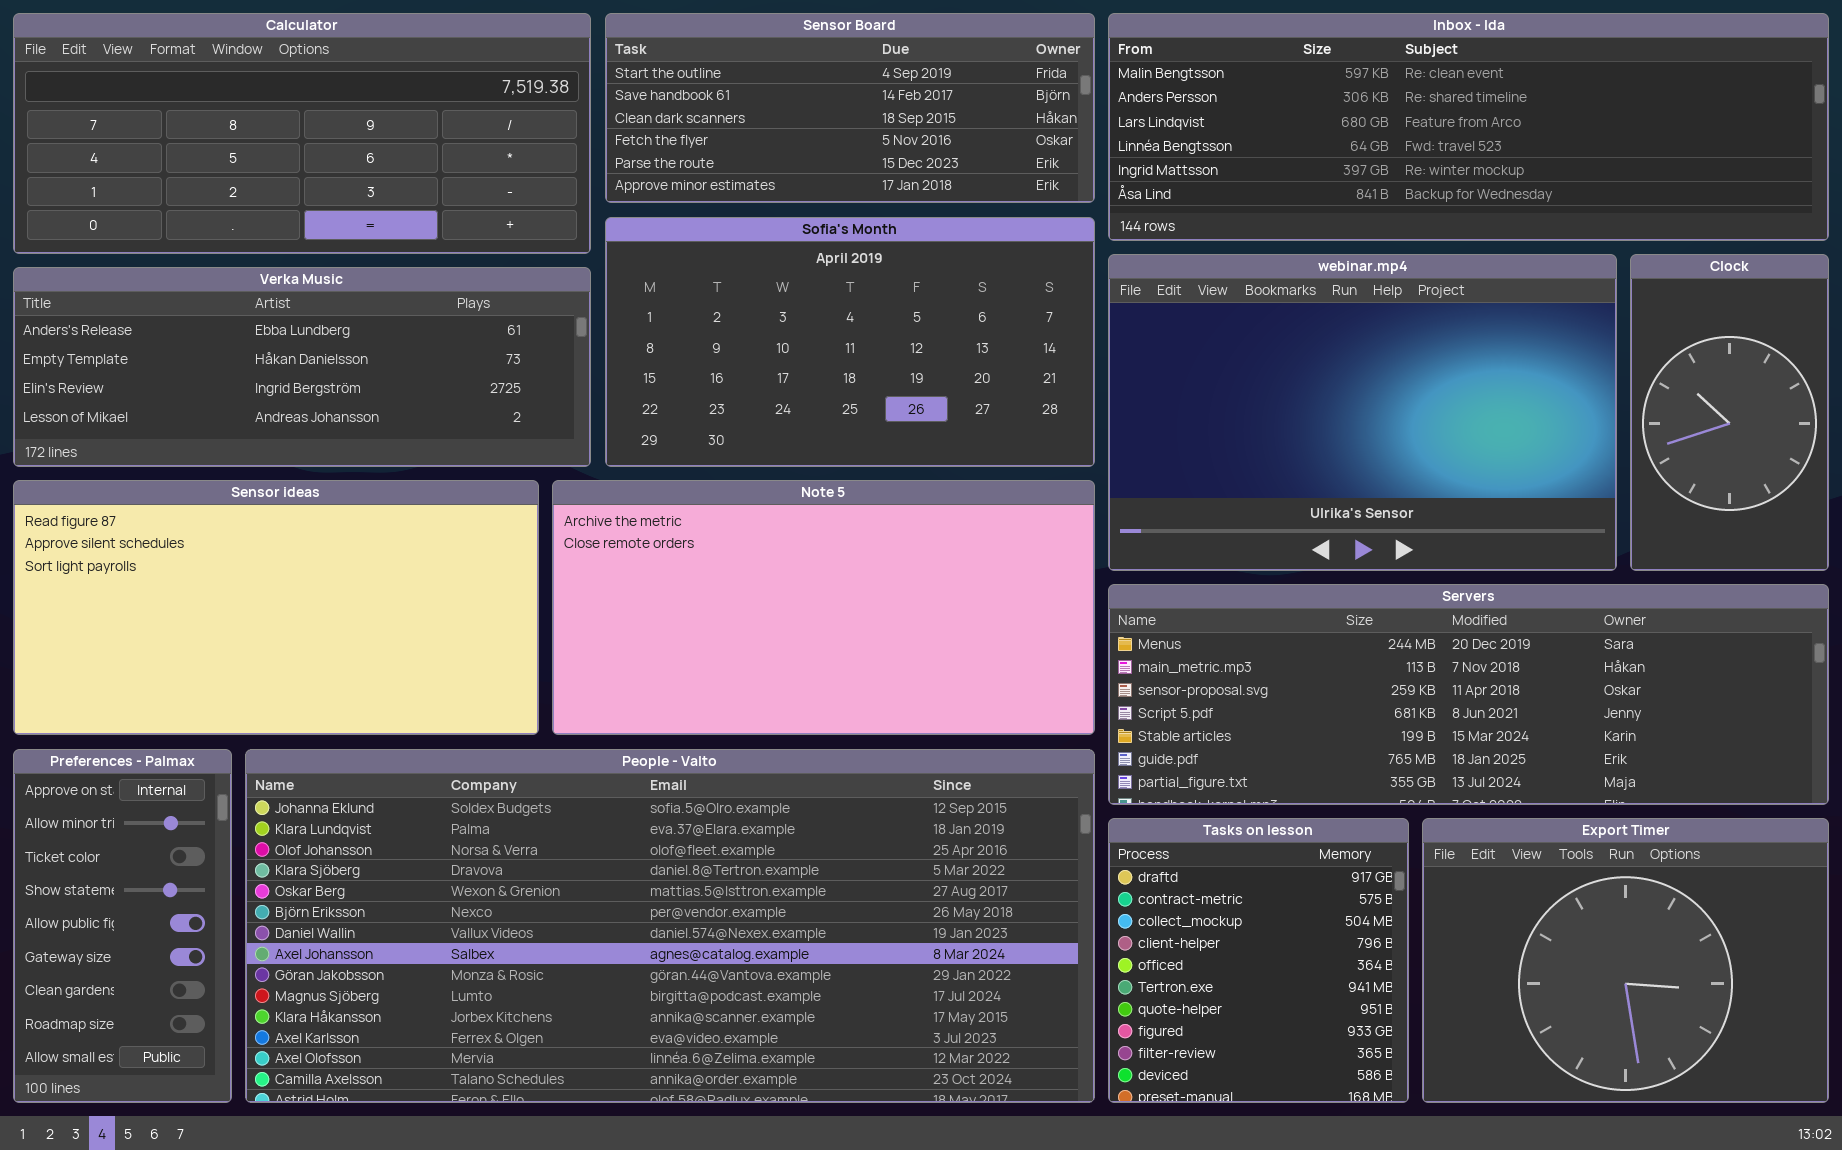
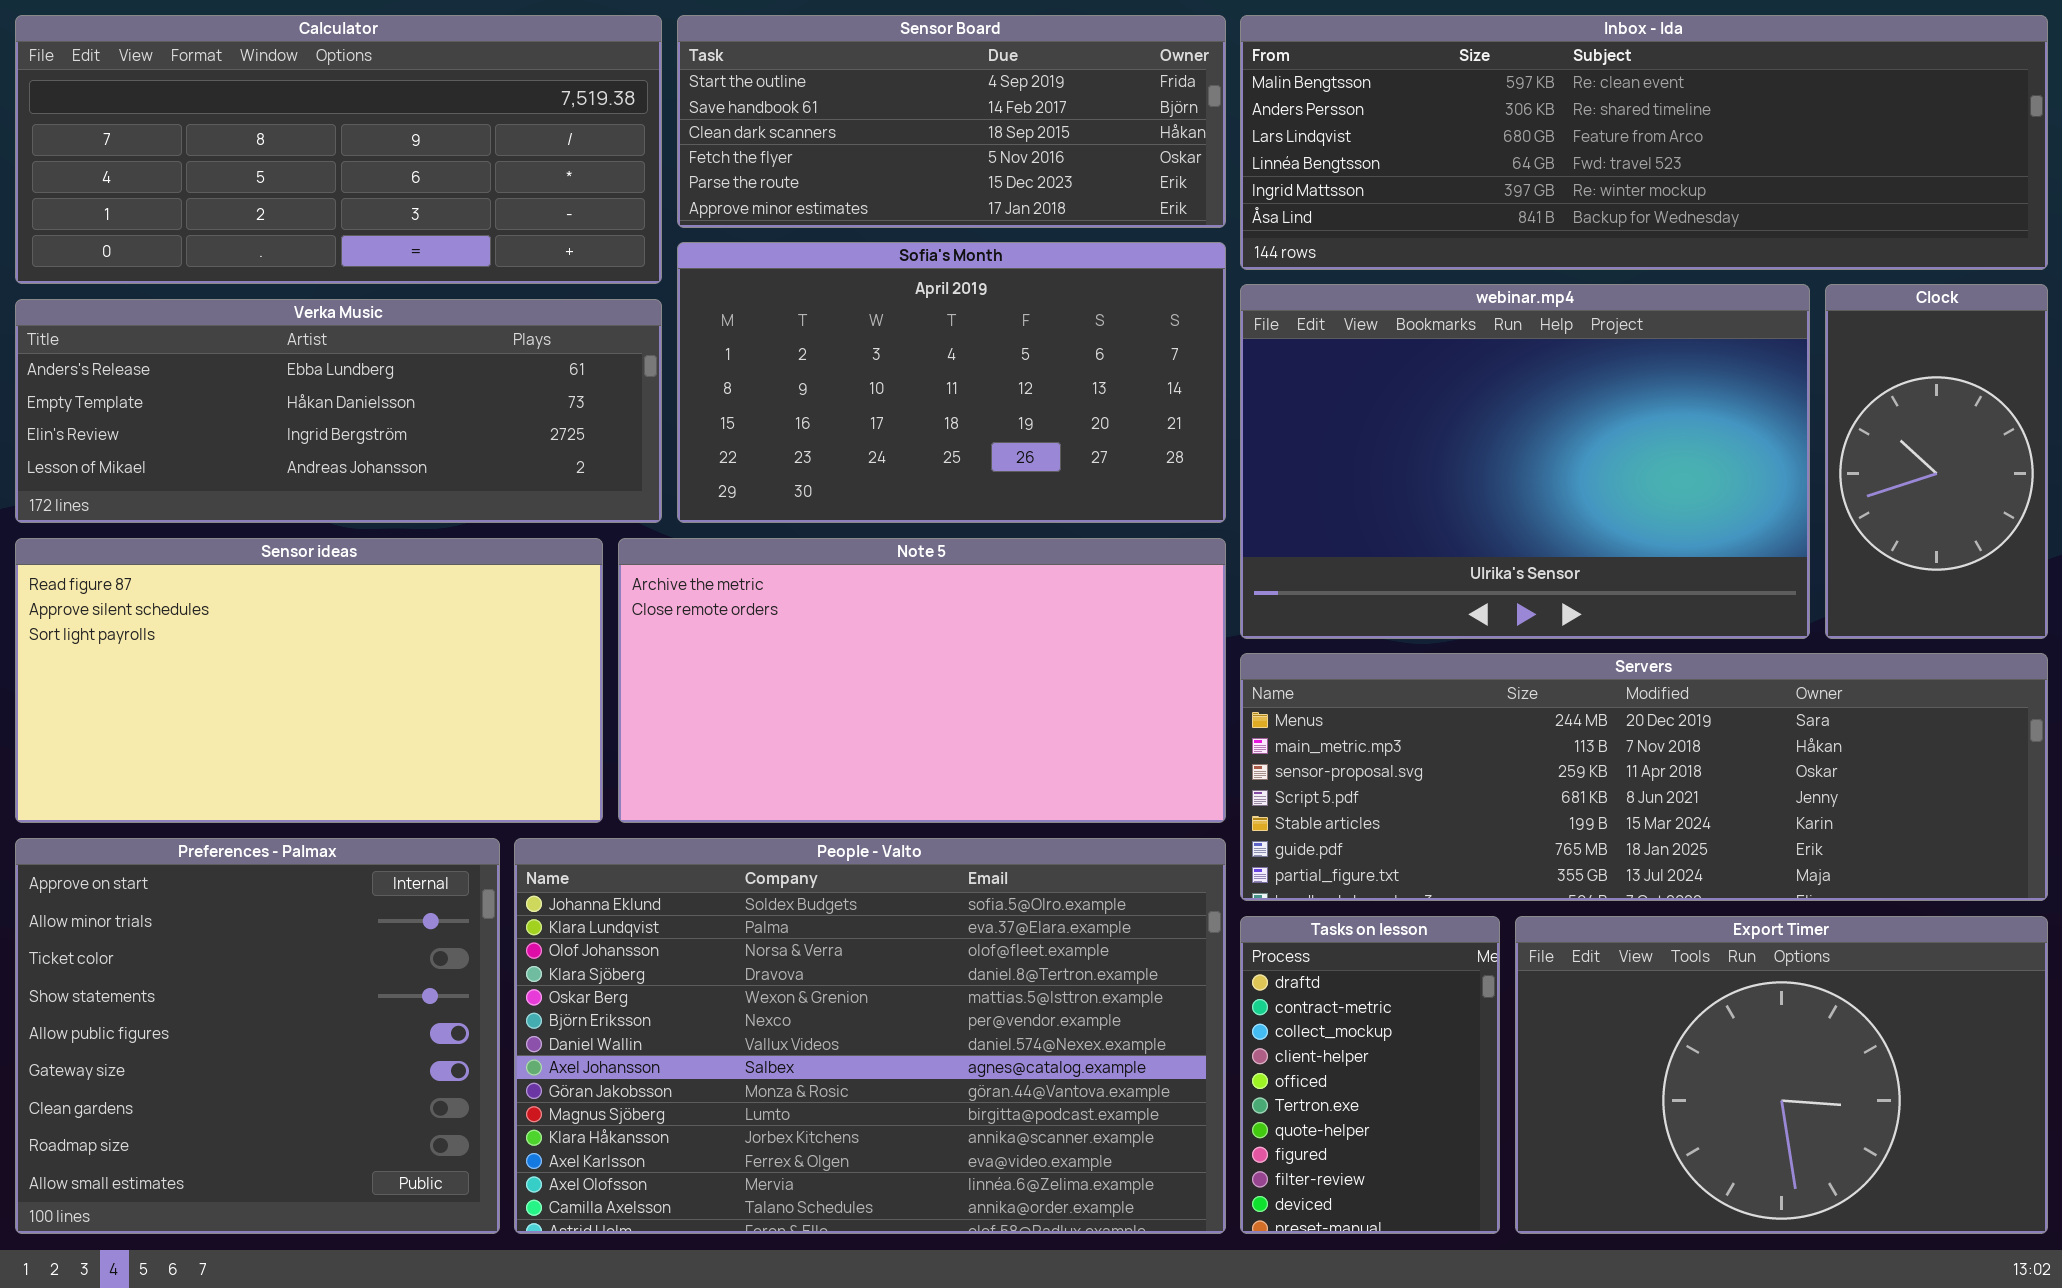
Preferences - Palmax: [13,749,232,1103] -> [15,838,500,1234], resized
People - Valto: [245,749,1095,1103] -> [514,838,1226,1234], resized
Tasks on lesson: [1108,818,1409,1103] -> [1240,916,1500,1234], resized
Export Timer: [1422,818,1829,1103] -> [1515,916,2048,1234], resized

